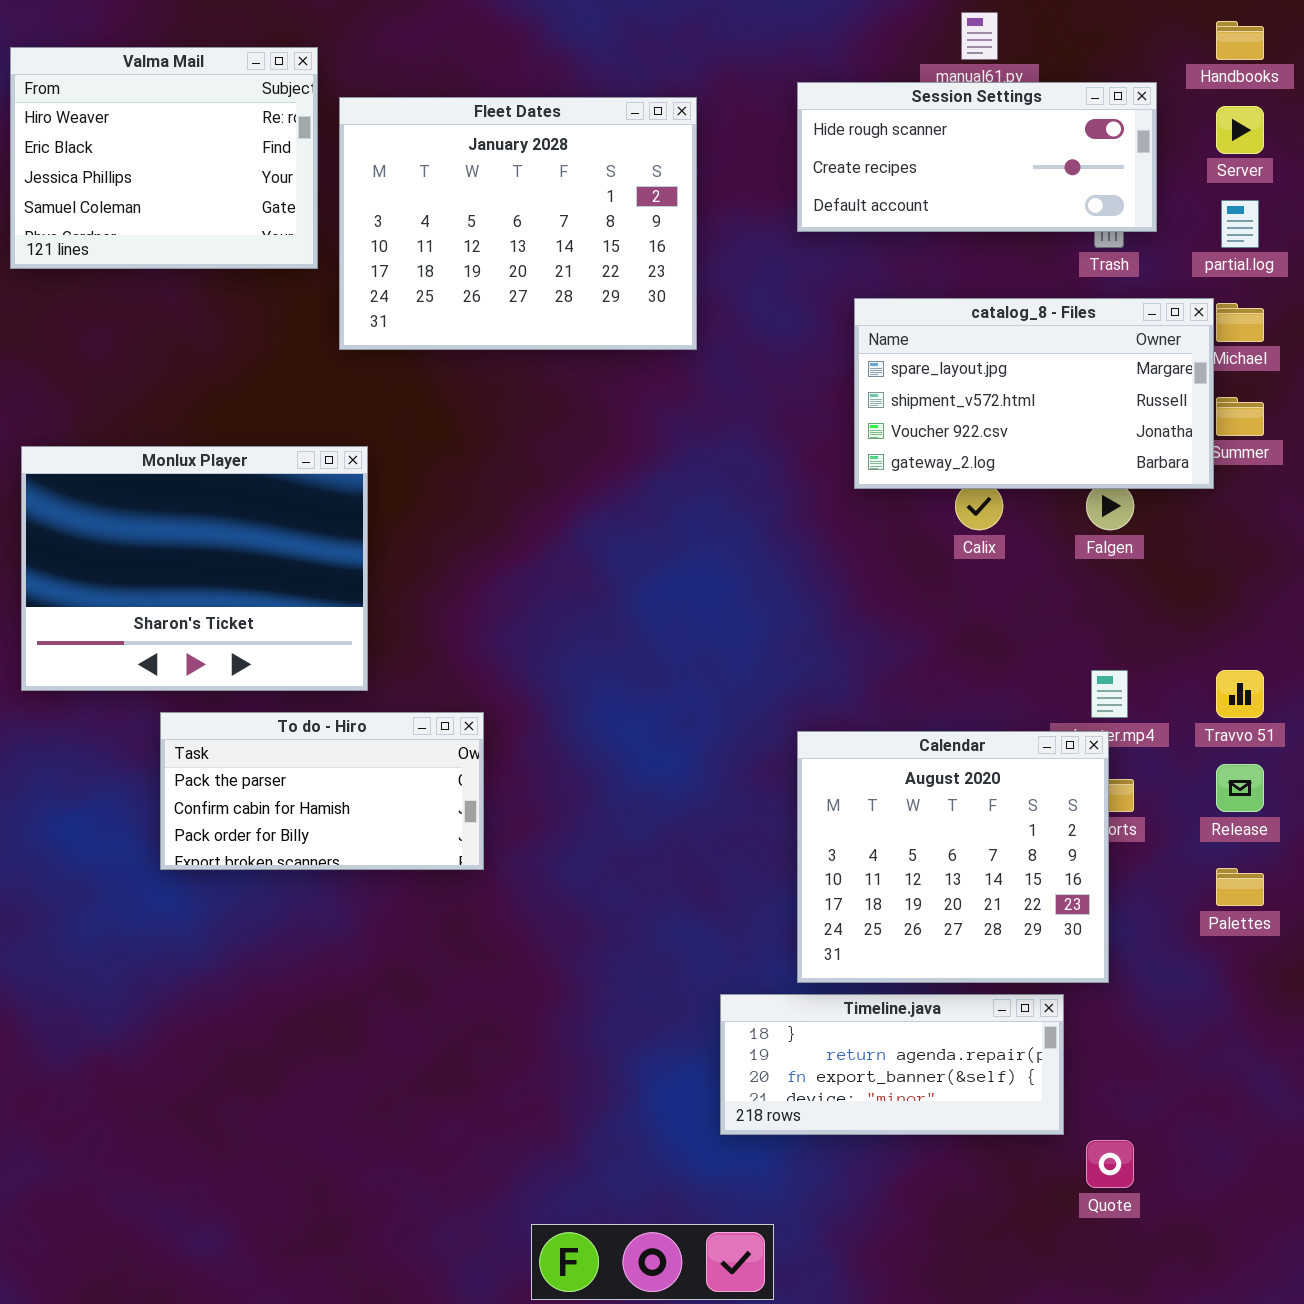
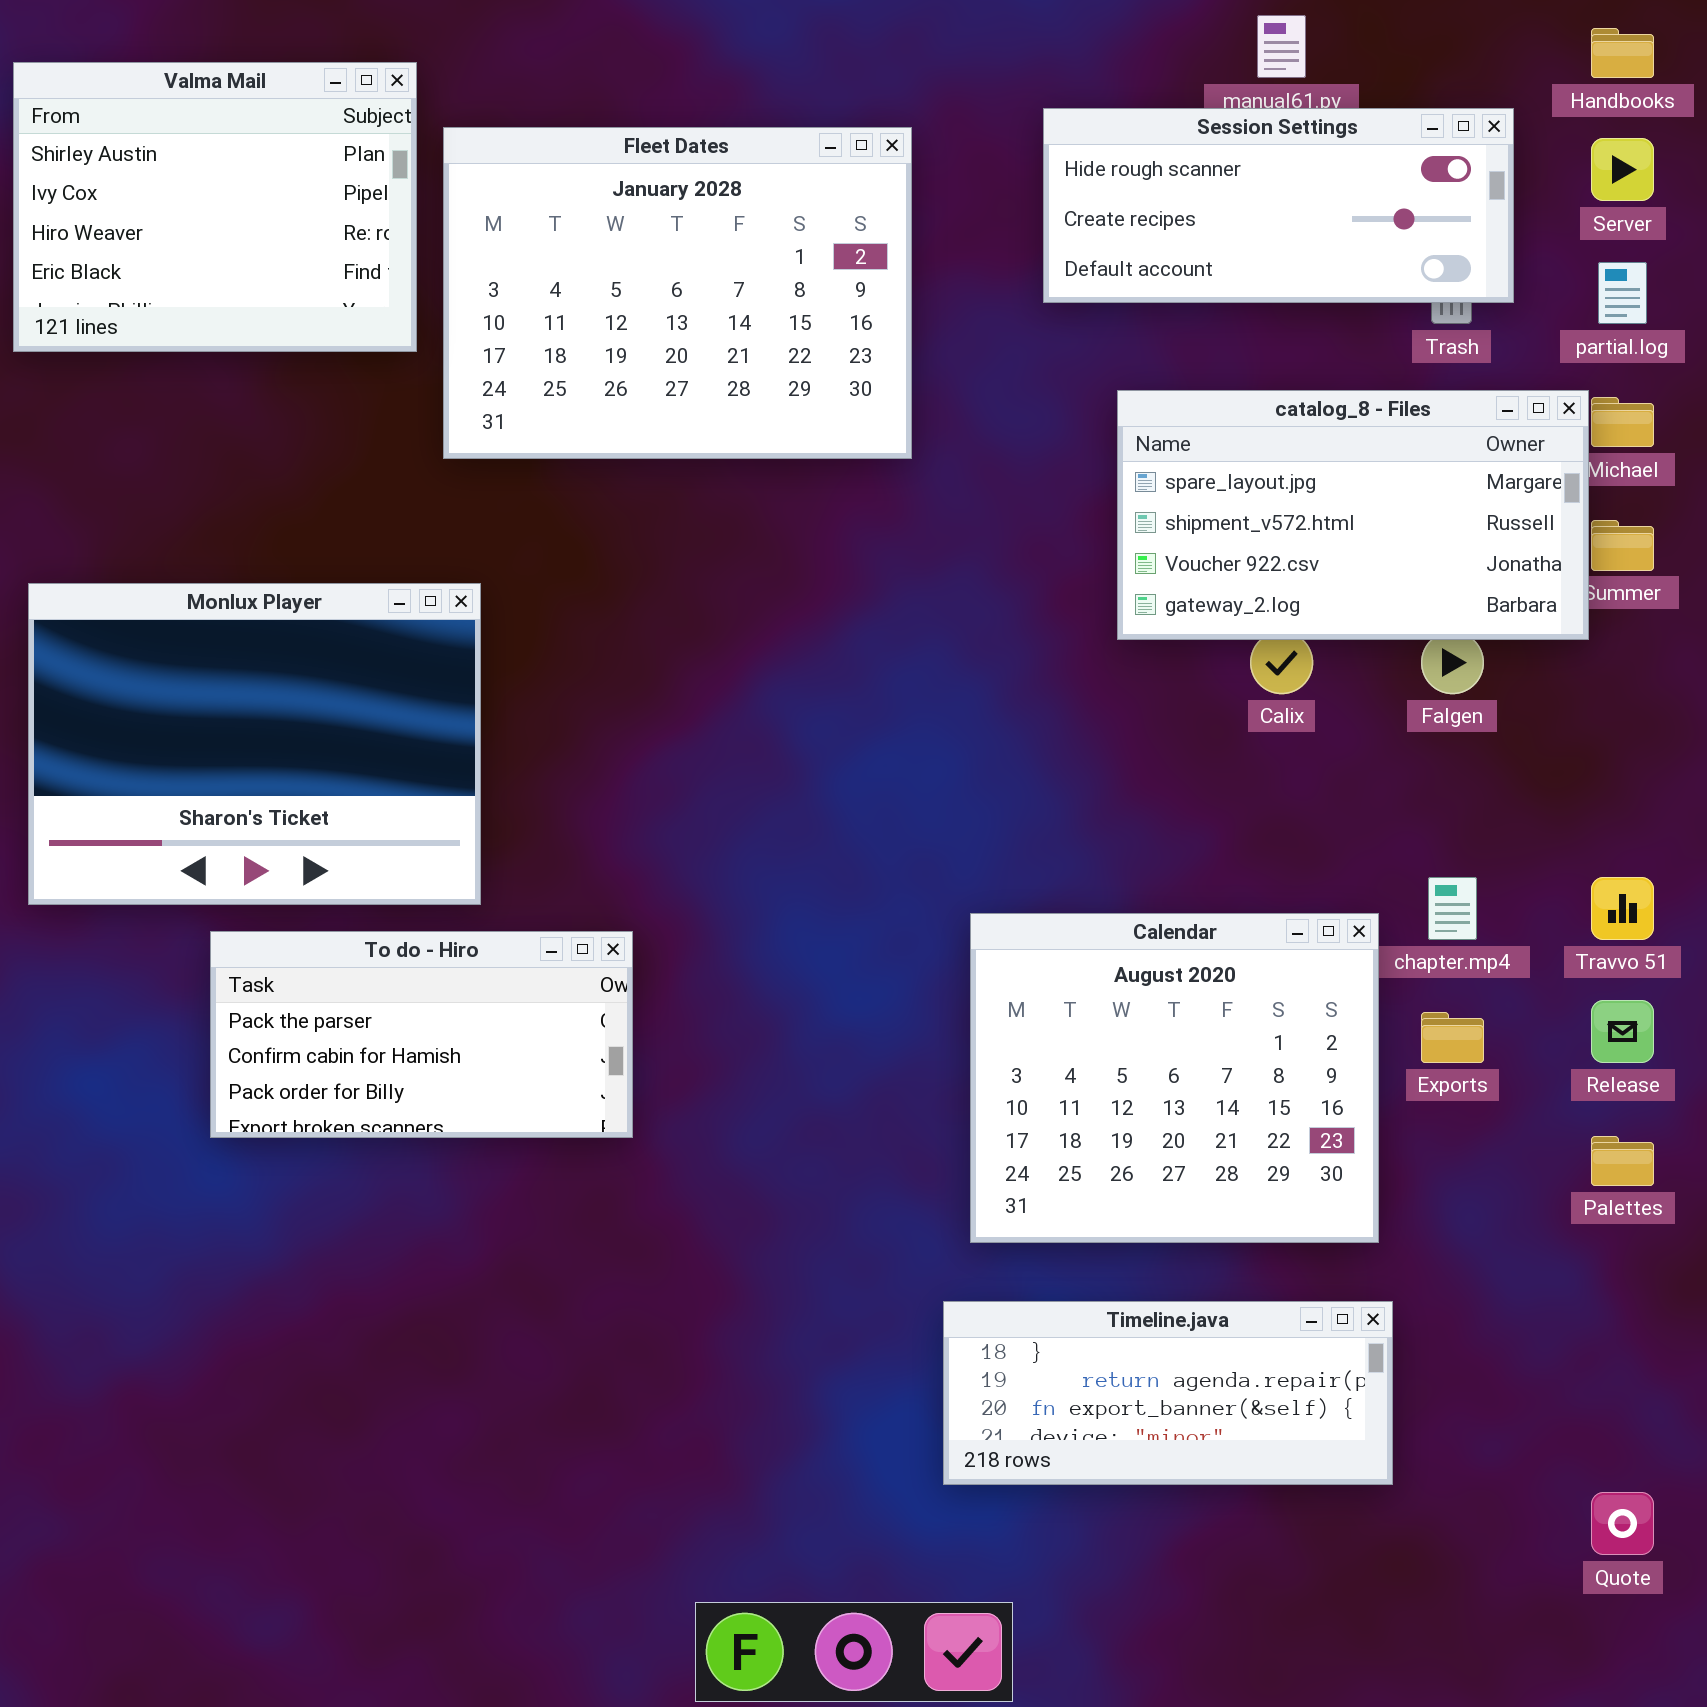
Valma Mail: [10,47,318,269] -> [13,62,417,352], scrolled up 2 rows
Calendar: [797,731,1109,983] -> [970,913,1379,1243], moved
Quote: [1086,1140,1134,1188] -> [1591,1492,1654,1555], moved

